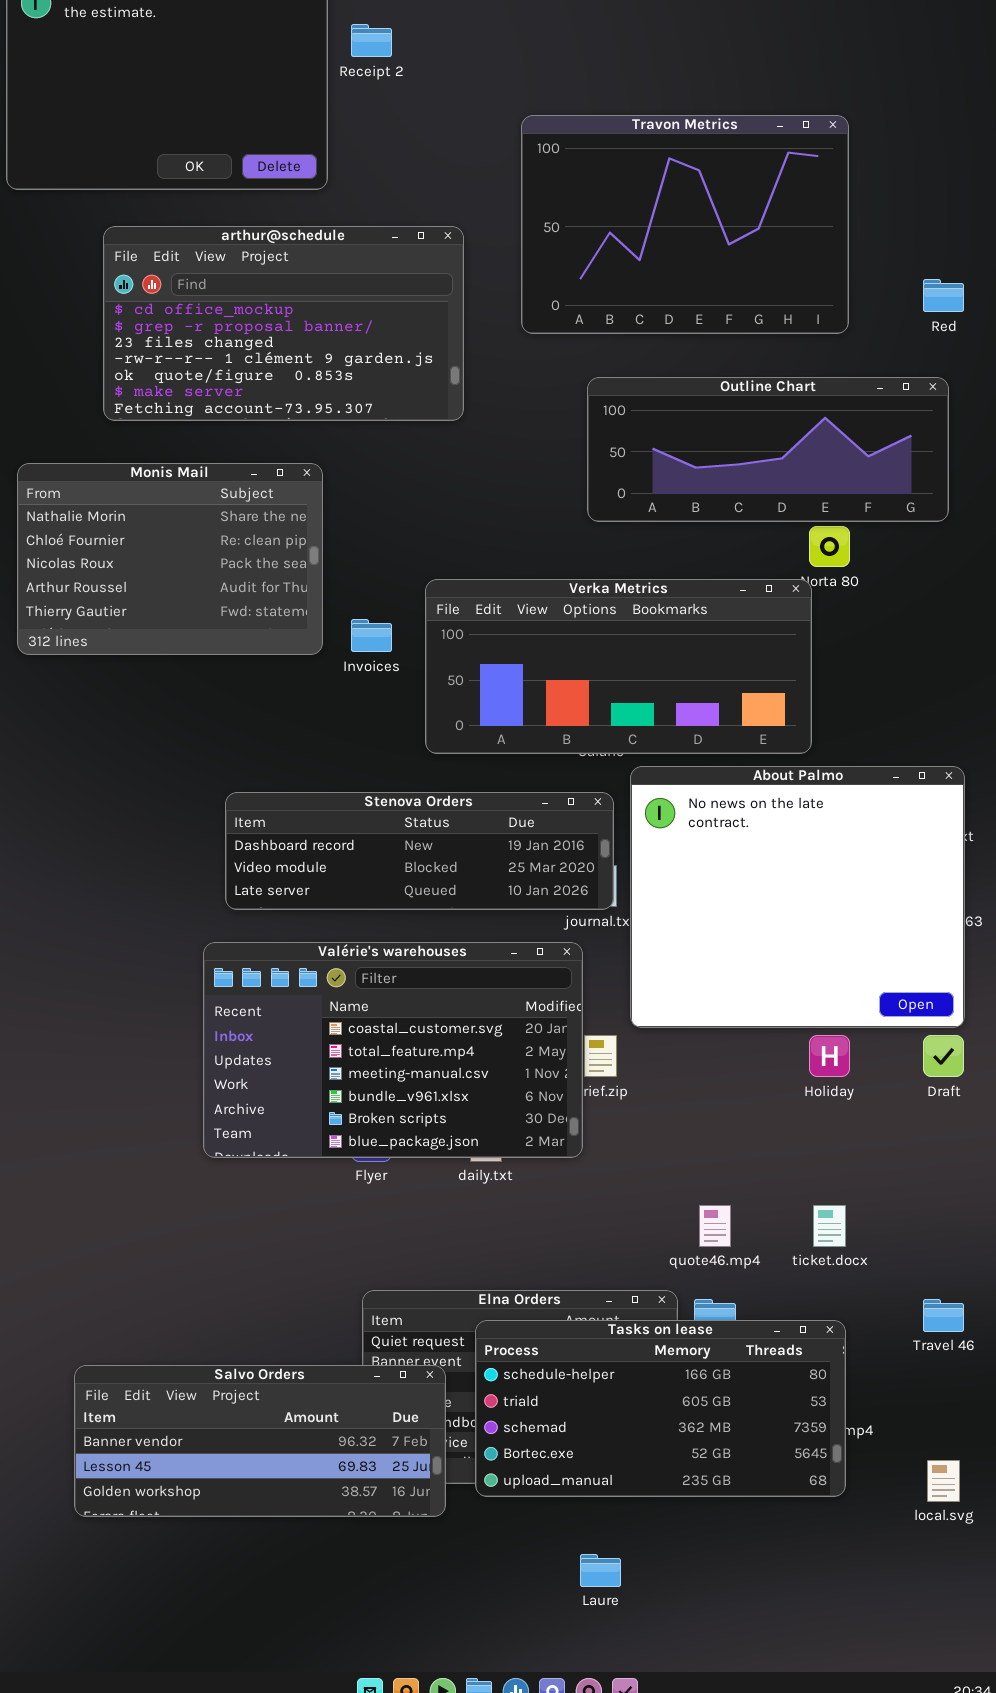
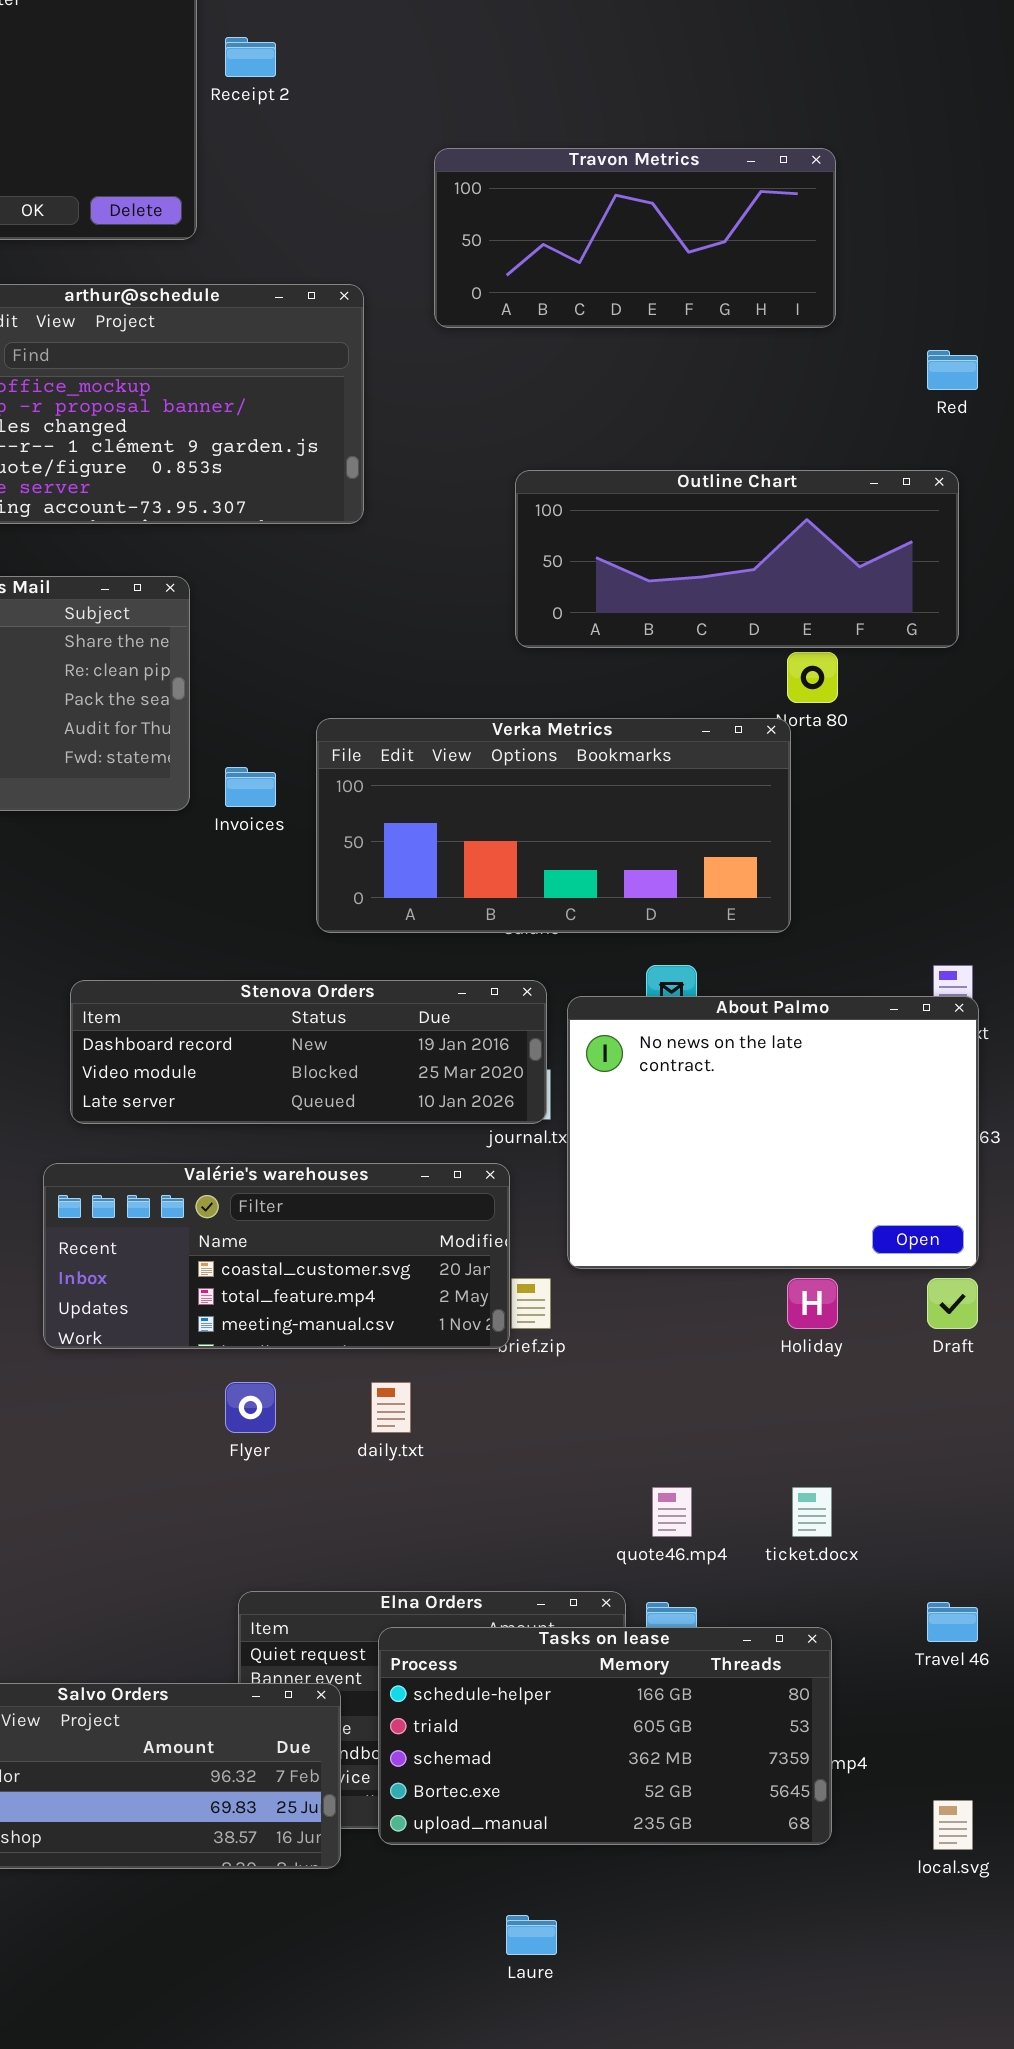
Travon Metrics: [521,115,849,334] -> [434,148,836,328], resized
About Palmo: [630,766,965,1028] -> [567,996,979,1269], resized
Valérie's warehouses: [203,942,583,1158] -> [43,1163,510,1349], resized

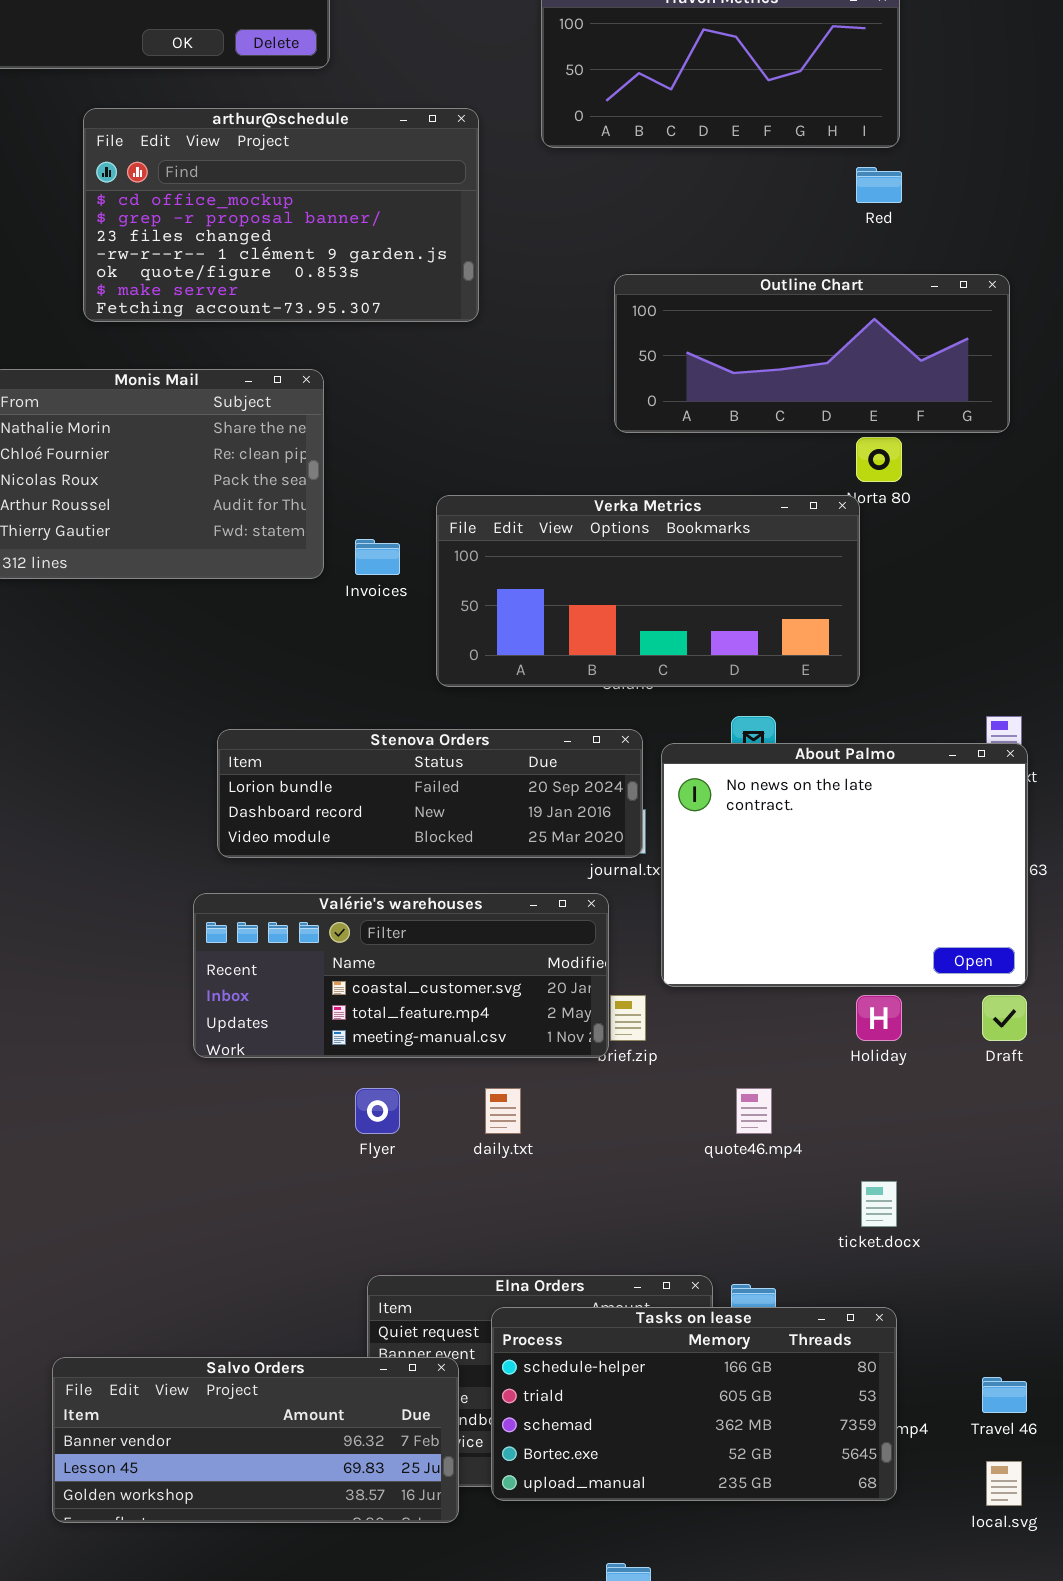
Red: [927,350,978,390] -> [856,167,902,203], moved
Stenova Orders: [70,980,547,1124] -> [217,729,643,858], scrolled up 1 row
quote46.mp4: [652,1487,692,1537] -> [736,1088,772,1134], moved
Travel 46: [927,1602,978,1642] -> [982,1377,1027,1413], moved

